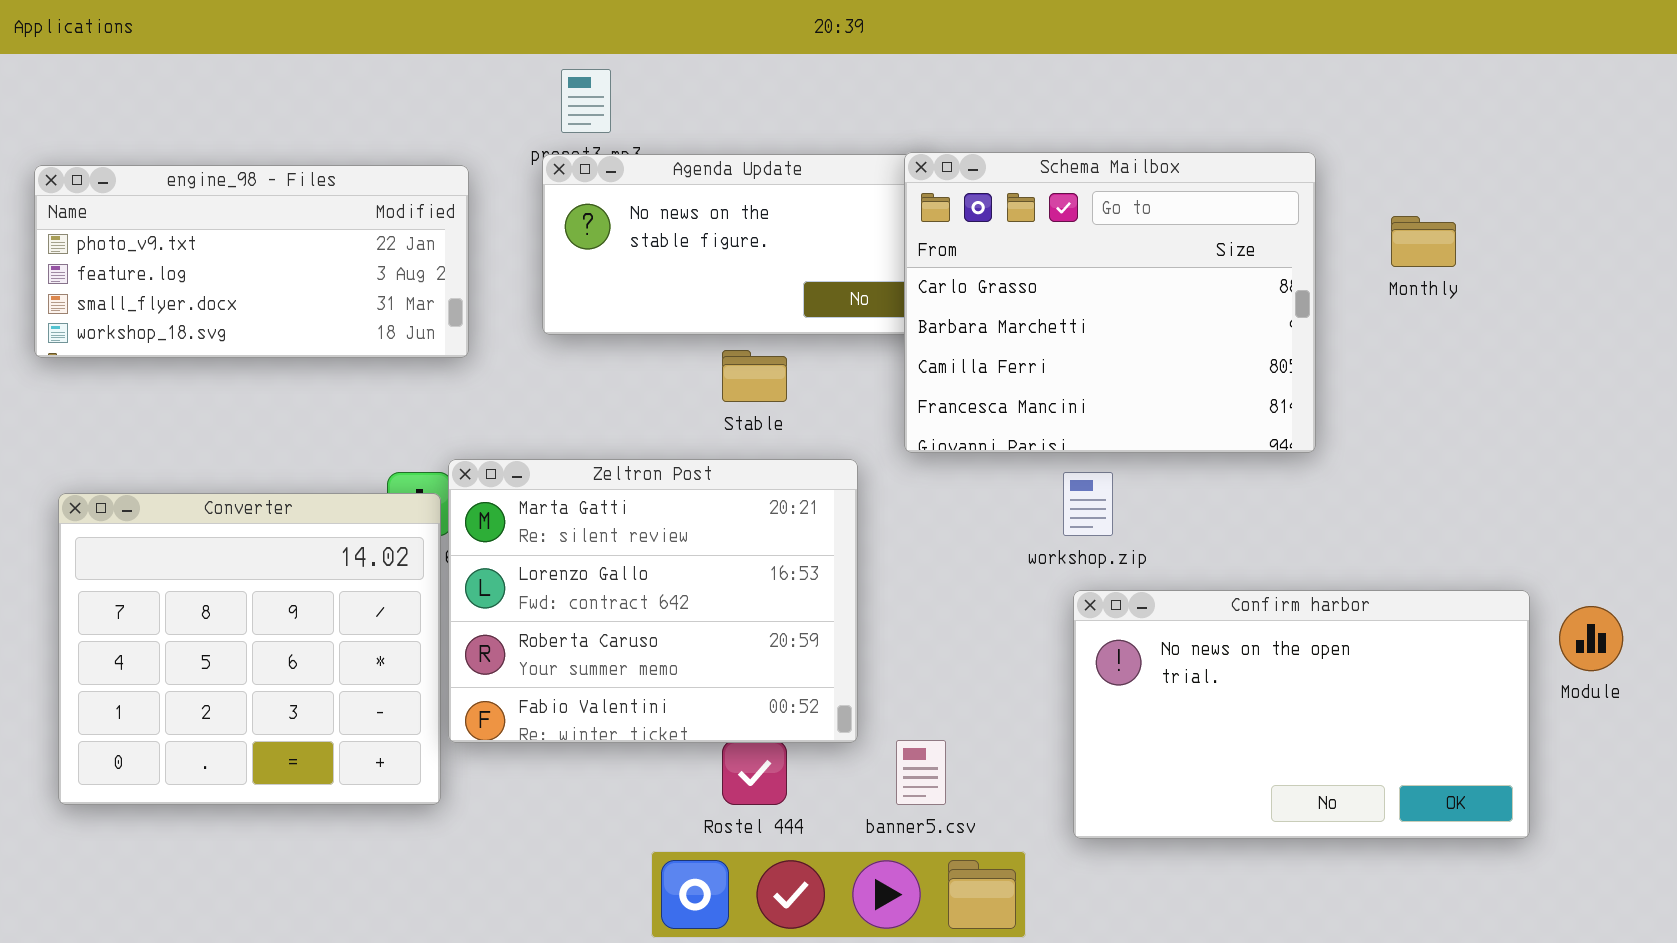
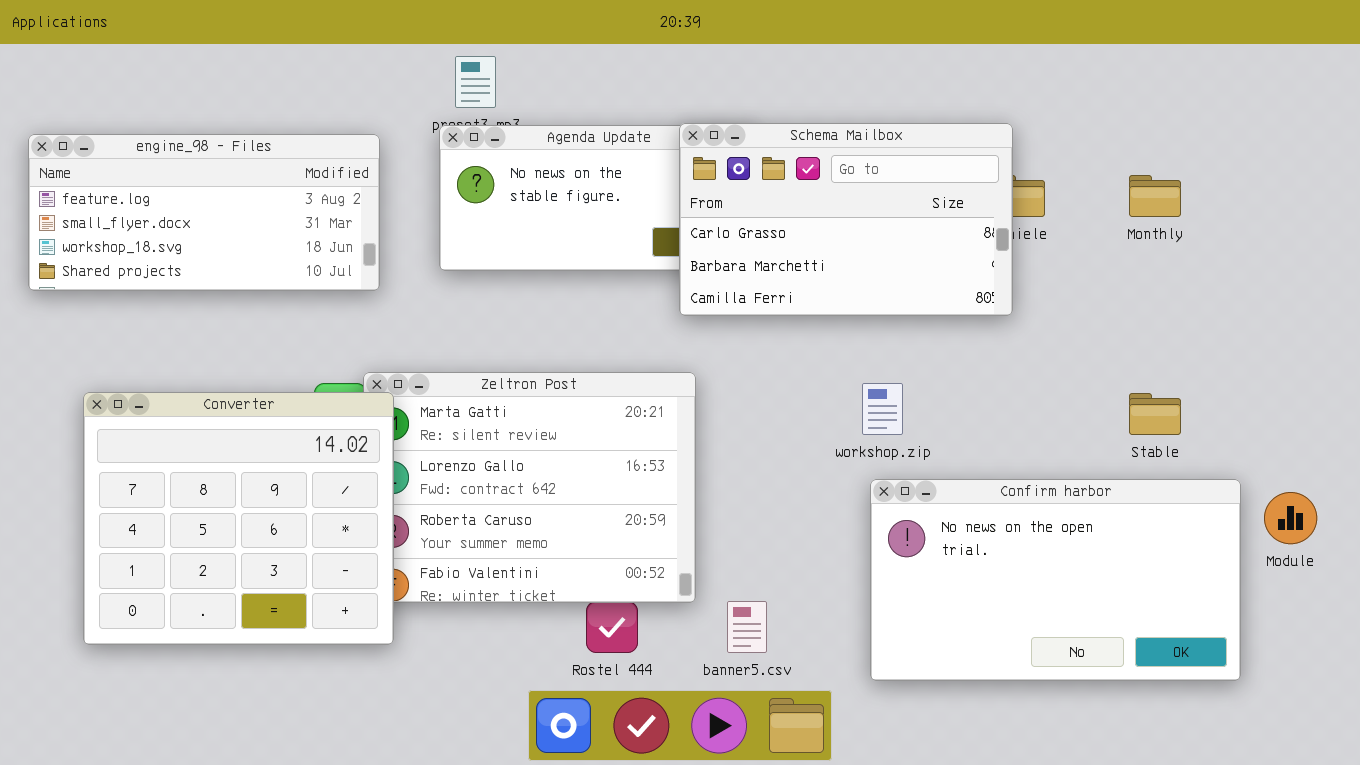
Schema Mailbox: [904,152,1316,453] -> [679,123,1013,316], moved, resized
engine_98 - Files: [34,165,469,358] -> [28,134,380,291], scrolled down 1 row
Stable: [722,350,787,402] -> [1129,393,1181,435], moved
Converter: [58,493,441,805] -> [83,392,394,645], moved

